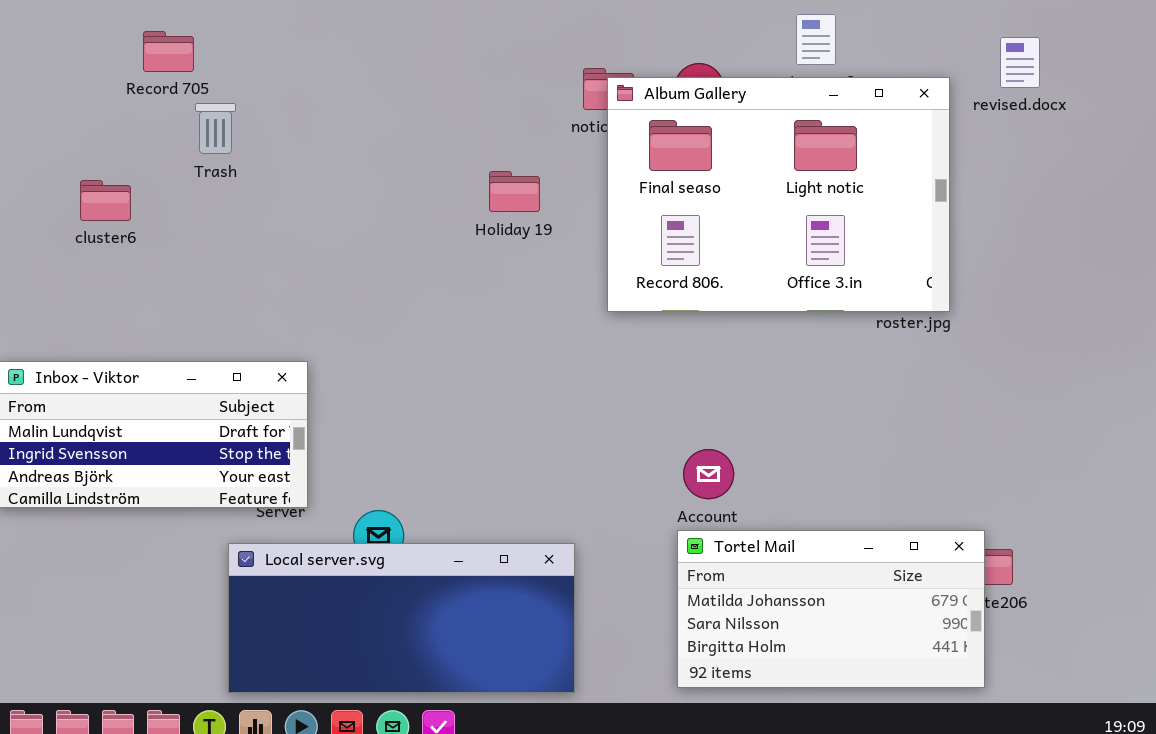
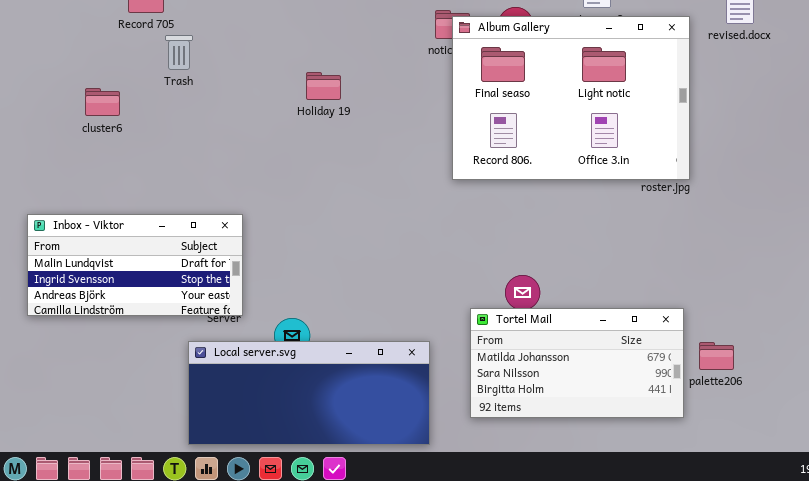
Holiday 19: [489,171,540,212] -> [306,72,341,100], moved
Tortel Mail: [677,530,985,688] -> [470,308,684,418], moved

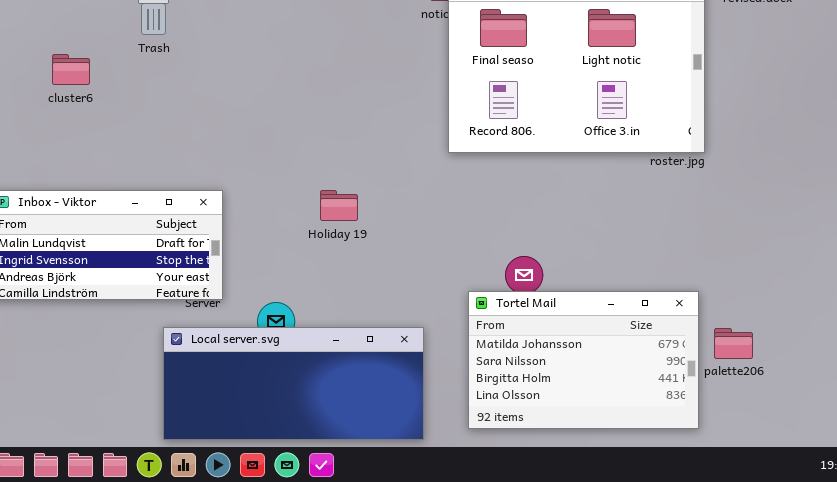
Holiday 19: [306,72,341,100] -> [320,190,358,221], moved
Tortel Mail: [470,308,684,418] -> [468,291,699,429], resized

